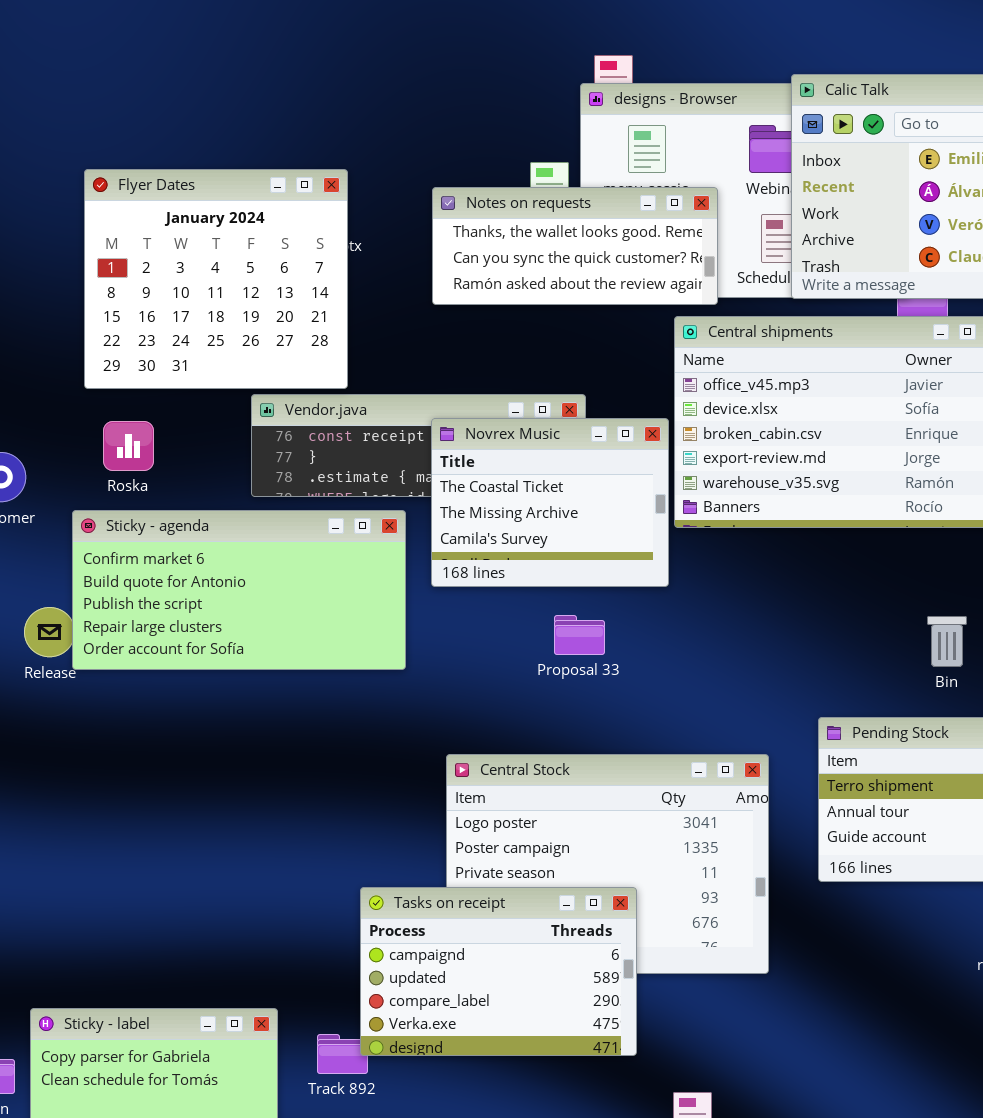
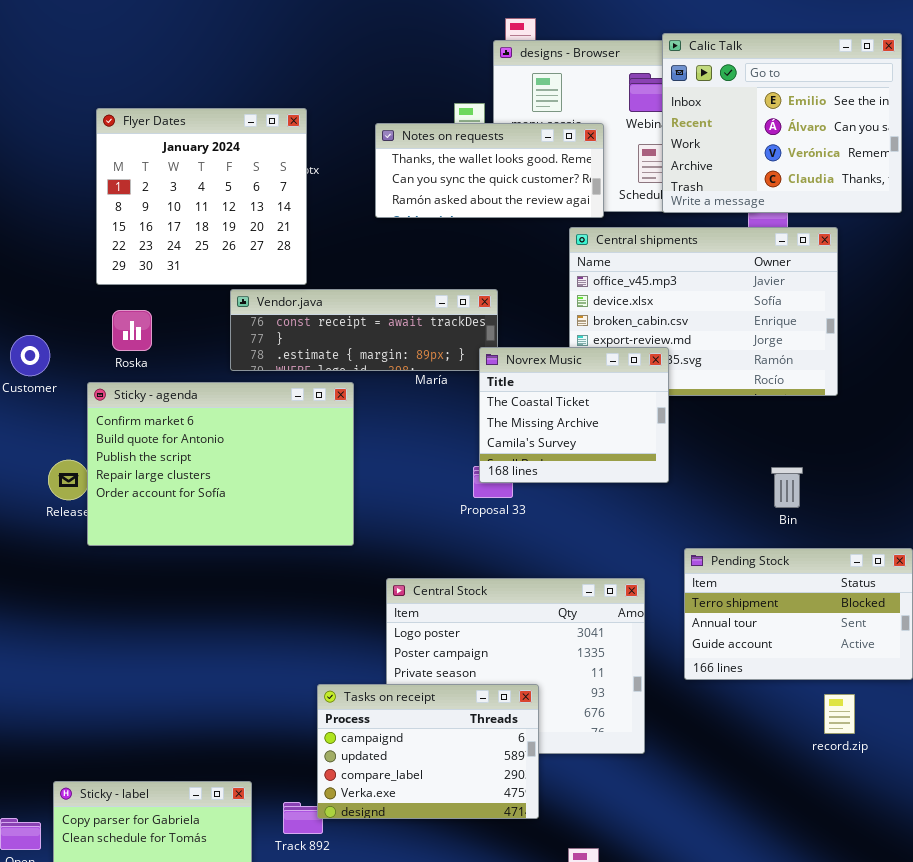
Novrex Music: [431,418,669,587] -> [479,347,669,483], moved
Sticky - agenda: [72,510,406,670] -> [87,382,354,546], resized

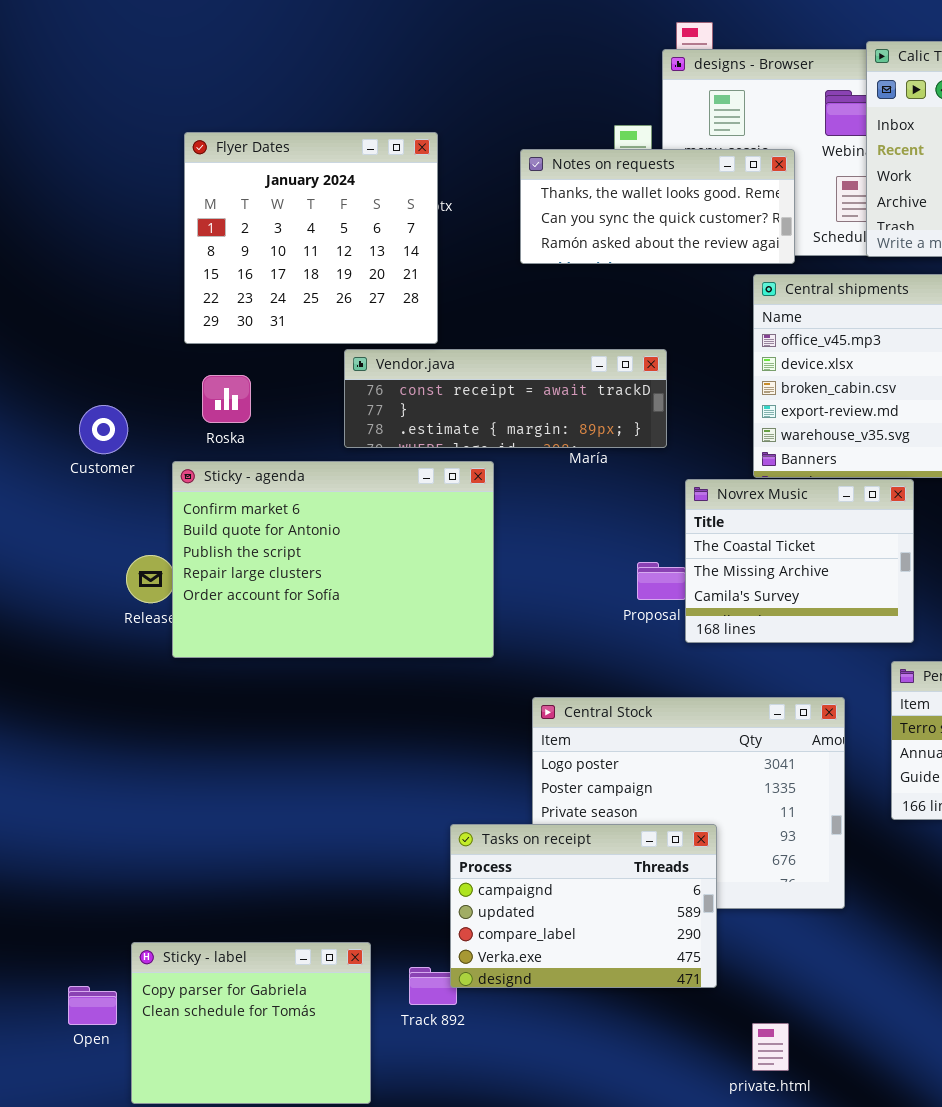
Novrex Music: [479,347,669,483] -> [685,479,914,643], moved

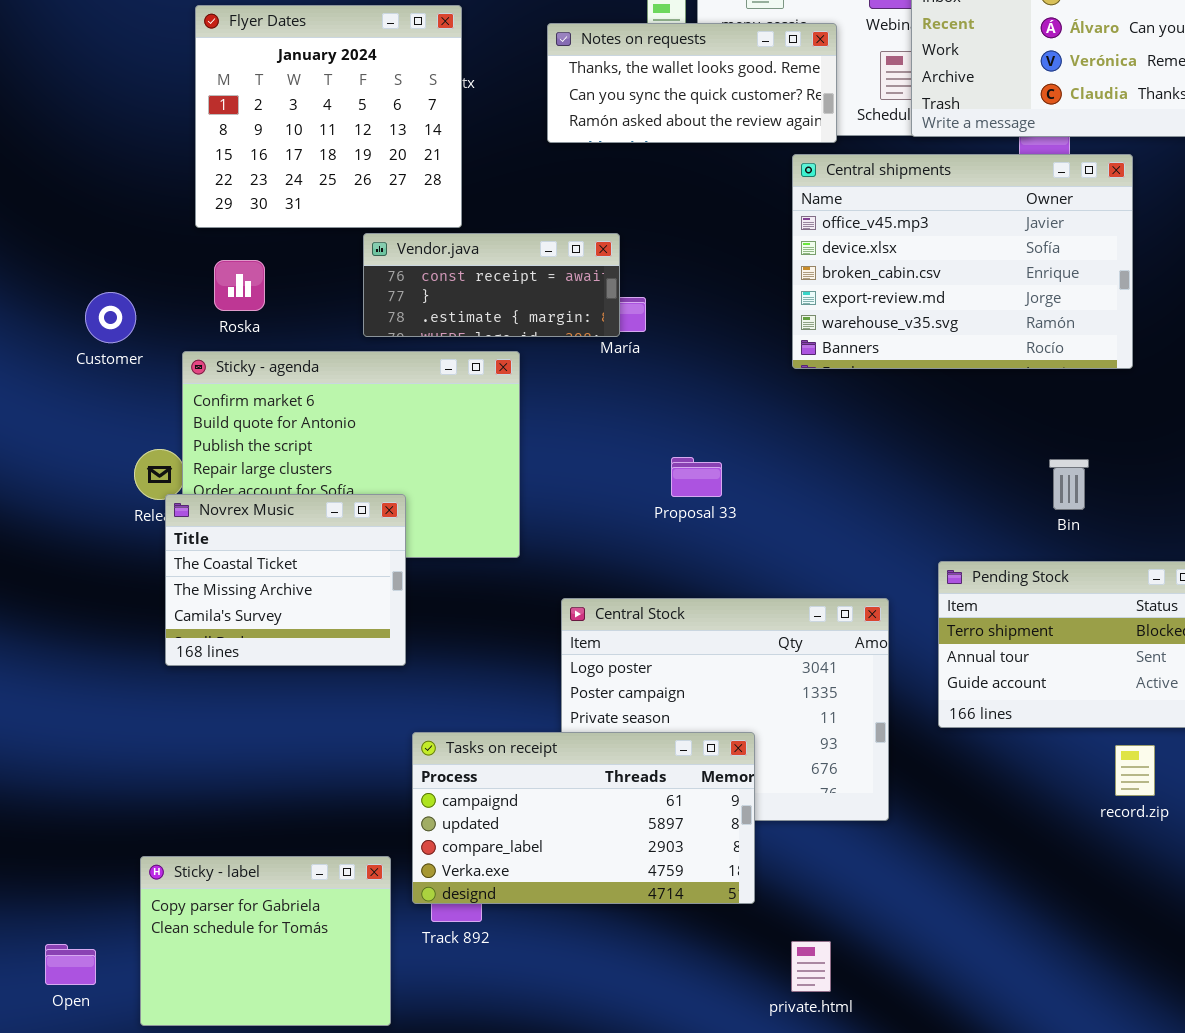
Vendor.java: [344,349,667,448] -> [363,233,620,337], resized
Novrex Music: [685,479,914,643] -> [165,494,406,666], moved
Tasks on receipt: [450,824,717,988] -> [412,732,755,904], resized
Open: [68,986,117,1025] -> [45,944,96,985], moved

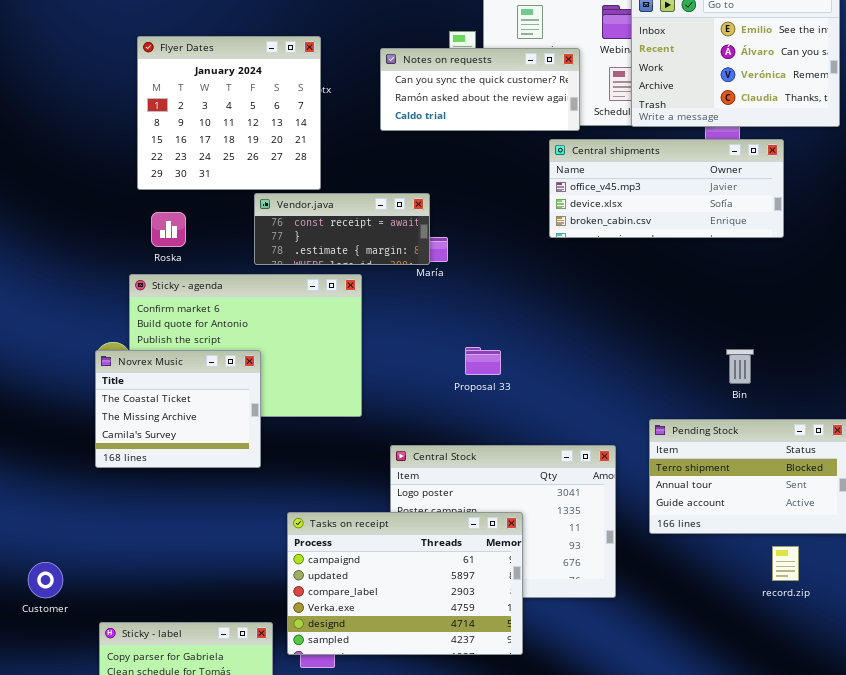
Notes on requests: [547,23,837,143] -> [380,48,580,131], scrolled down 1 row
Central shipments: [792,154,1133,369] -> [549,139,784,238], resized
Customer: [85,292,136,343] -> [28,562,63,598], moved
Novrex Music: [165,494,406,666] -> [95,350,261,468], moved
Tasks on receipt: [412,732,755,904] -> [287,512,523,655], resized

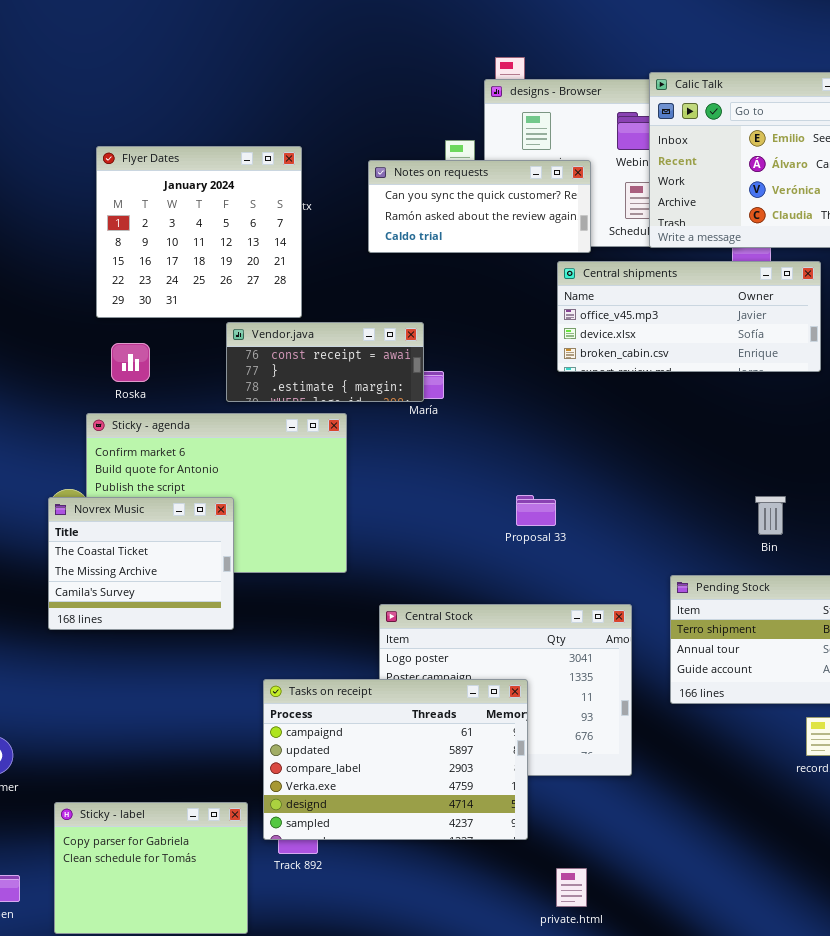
Proposal 33: [465,347,501,375] -> [516,495,556,526], moved

